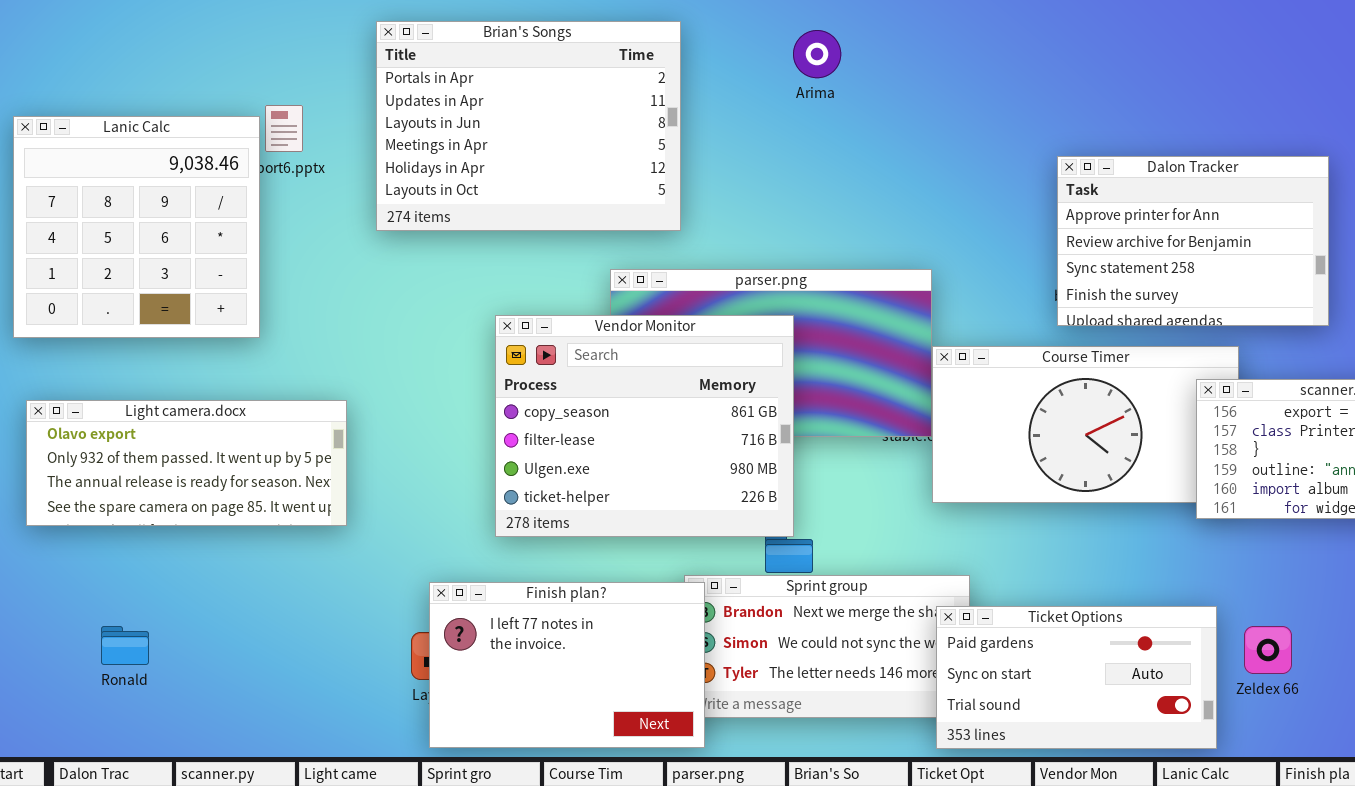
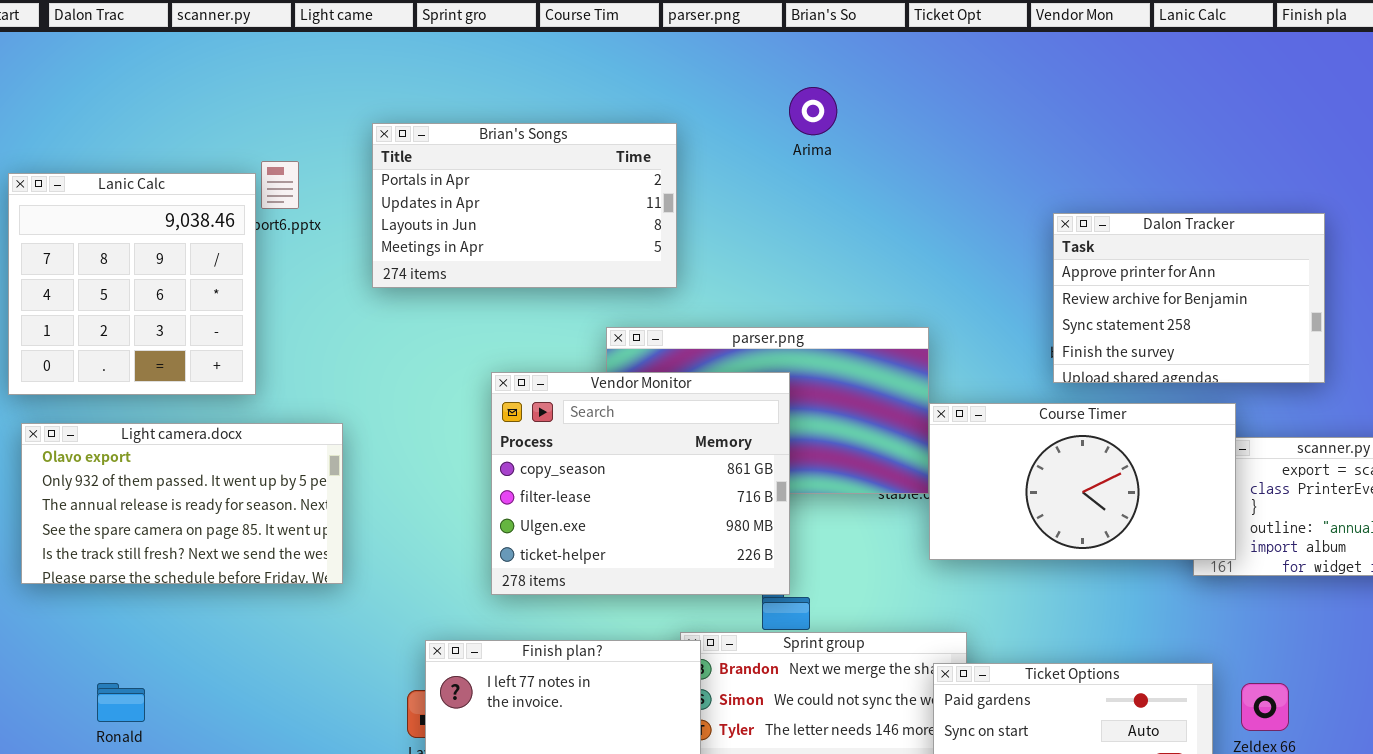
Brian's Songs: [376,21,681,231] -> [372,123,677,288], resized
Course Timer: [932,346,1239,503] -> [929,403,1236,560], raised
Light camera.docx: [26,400,347,526] -> [21,423,343,584], resized

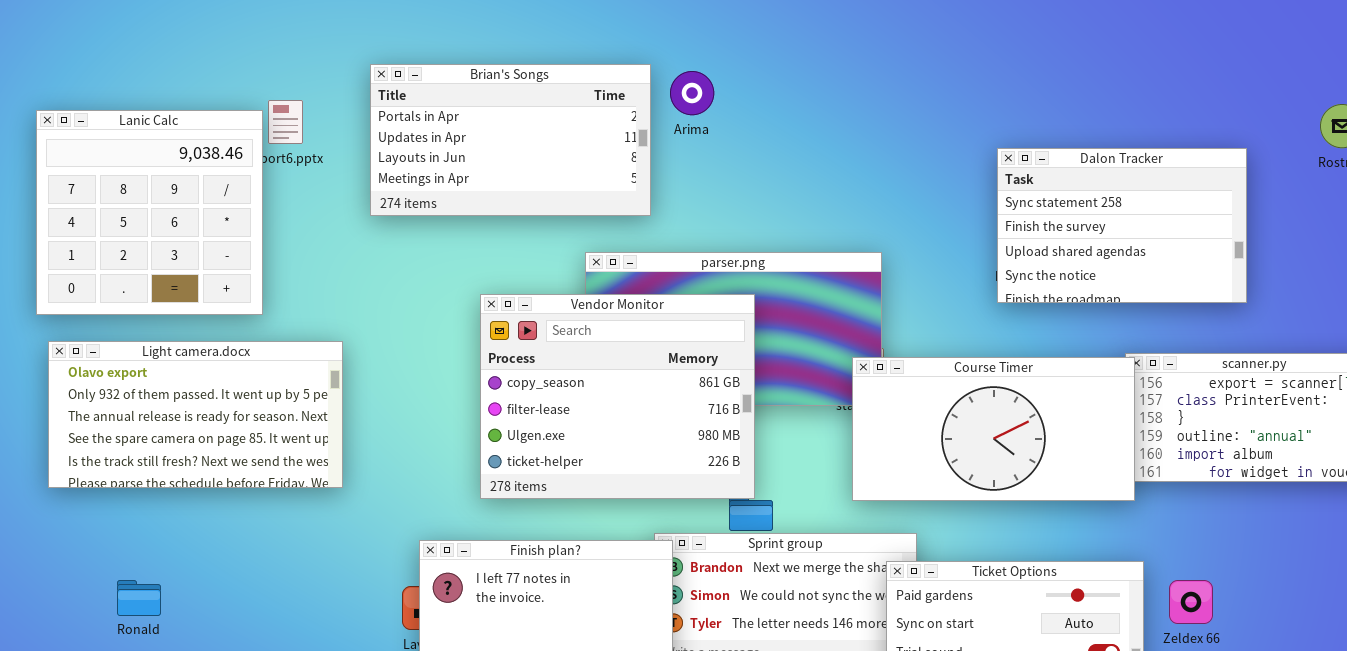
Arima: [789,87,837,135] -> [670,71,714,115], moved
Dalon Tracker: [1053,213,1325,383] -> [997,148,1247,303], scrolled down 2 rows
Course Timer: [929,403,1236,560] -> [852,357,1135,501], moved

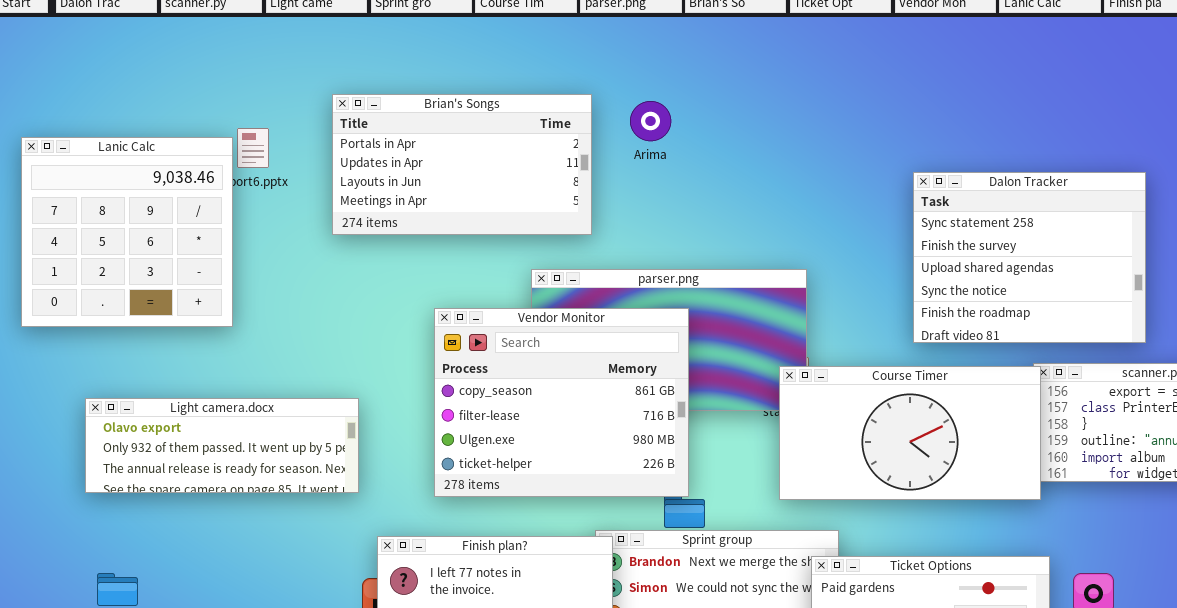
Arima: [670,71,714,115] -> [630,101,671,141], moved
Dalon Tracker: [997,148,1247,303] -> [913,172,1146,343], resized
Light camera.docx: [48,341,343,488] -> [85,398,359,493], moved, resized

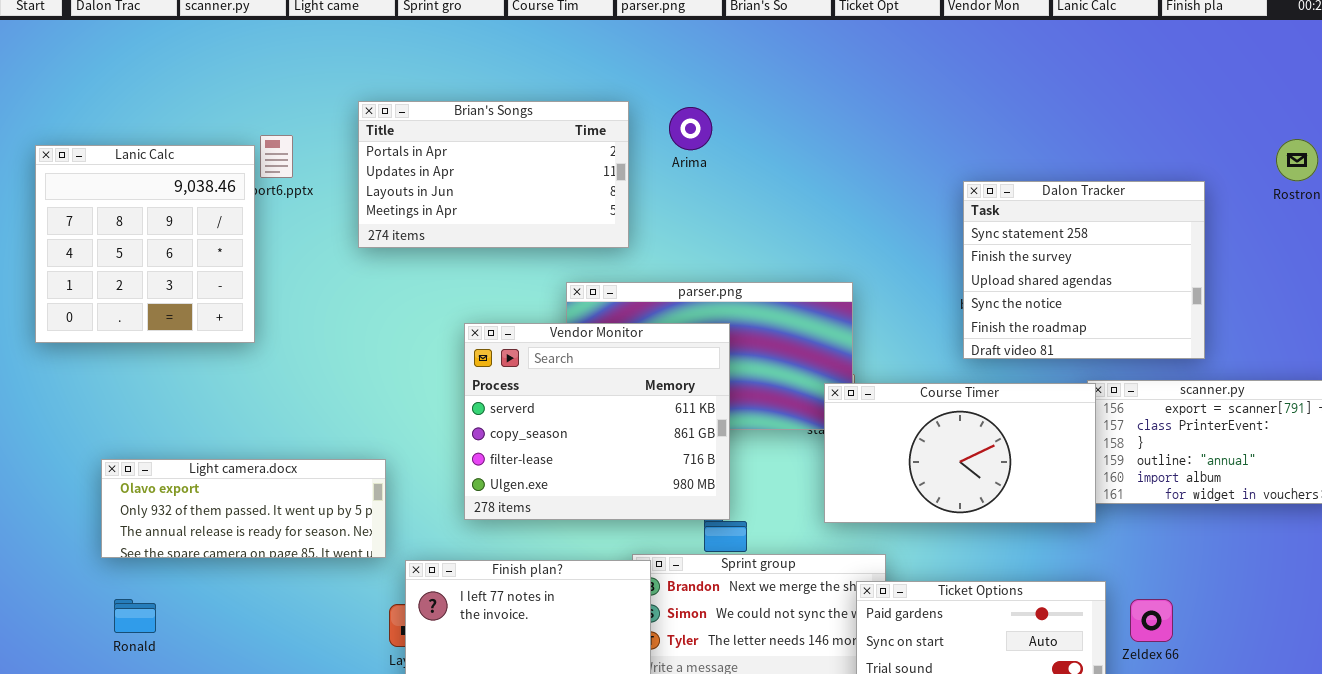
Vendor Monitor: [434,308,689,497] -> [464,323,730,520], scrolled up 1 row
Light camera.docx: [85,398,359,493] -> [101,459,386,558], moved

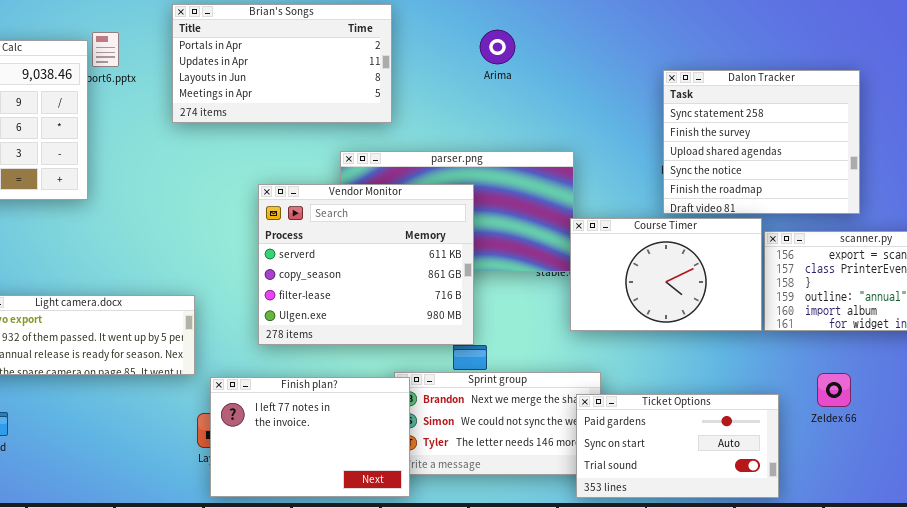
Arima: [669,107,712,150] -> [480,30,515,64], moved
Course Timer: [824,383,1096,523] -> [570,218,762,331], moved, resized
Zeldex 66: [1130,599,1173,642] -> [817,373,851,407], moved

